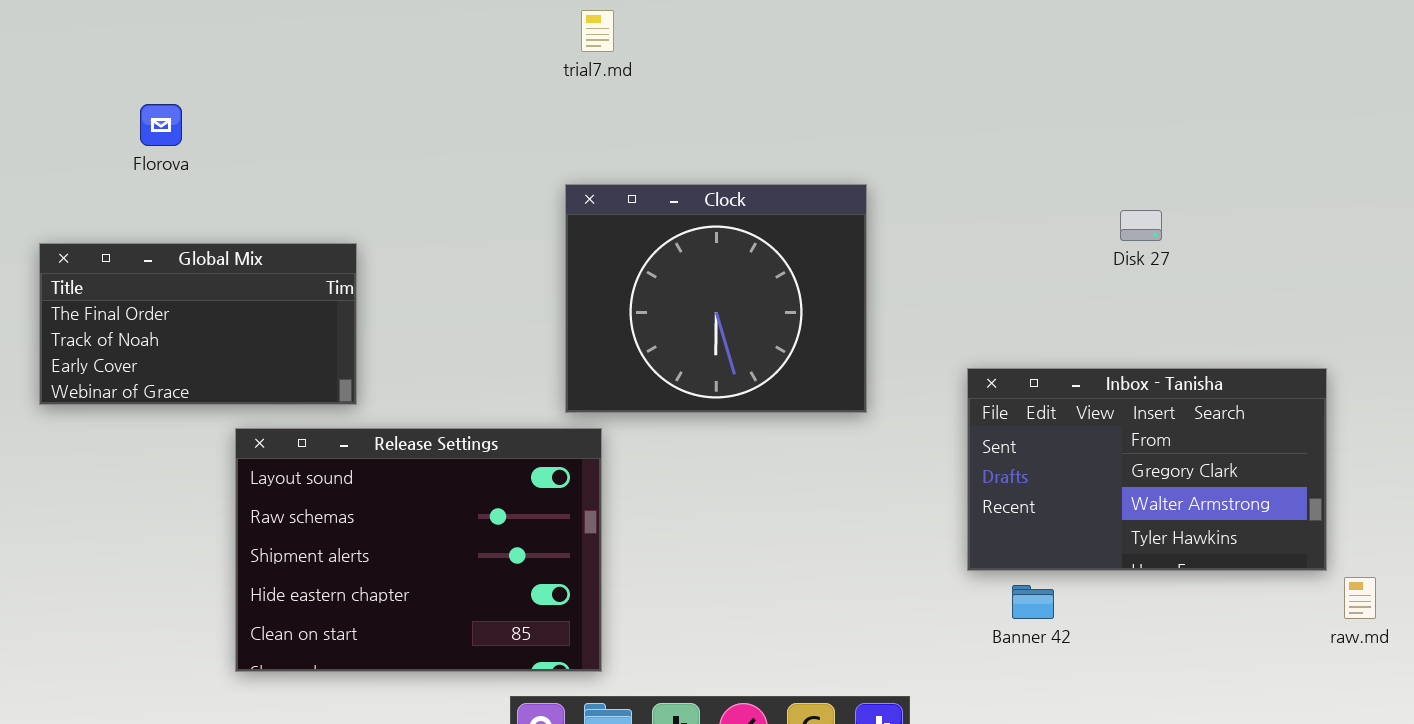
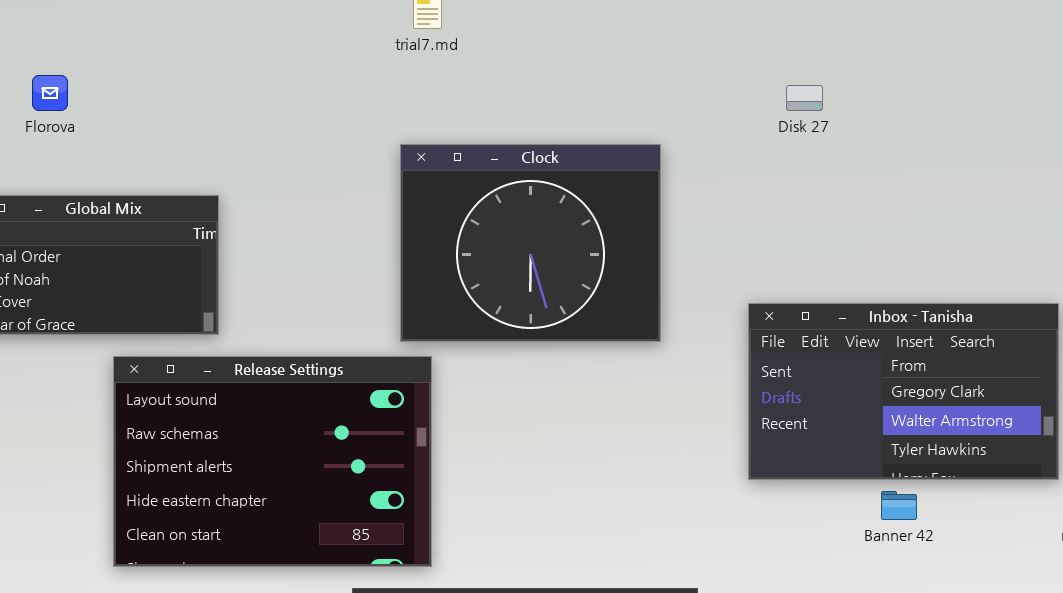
Disk 27: [1120,210,1162,241] -> [786,85,823,111], moved
Banner 42: [1012,585,1054,619] -> [881,491,917,520], moved

